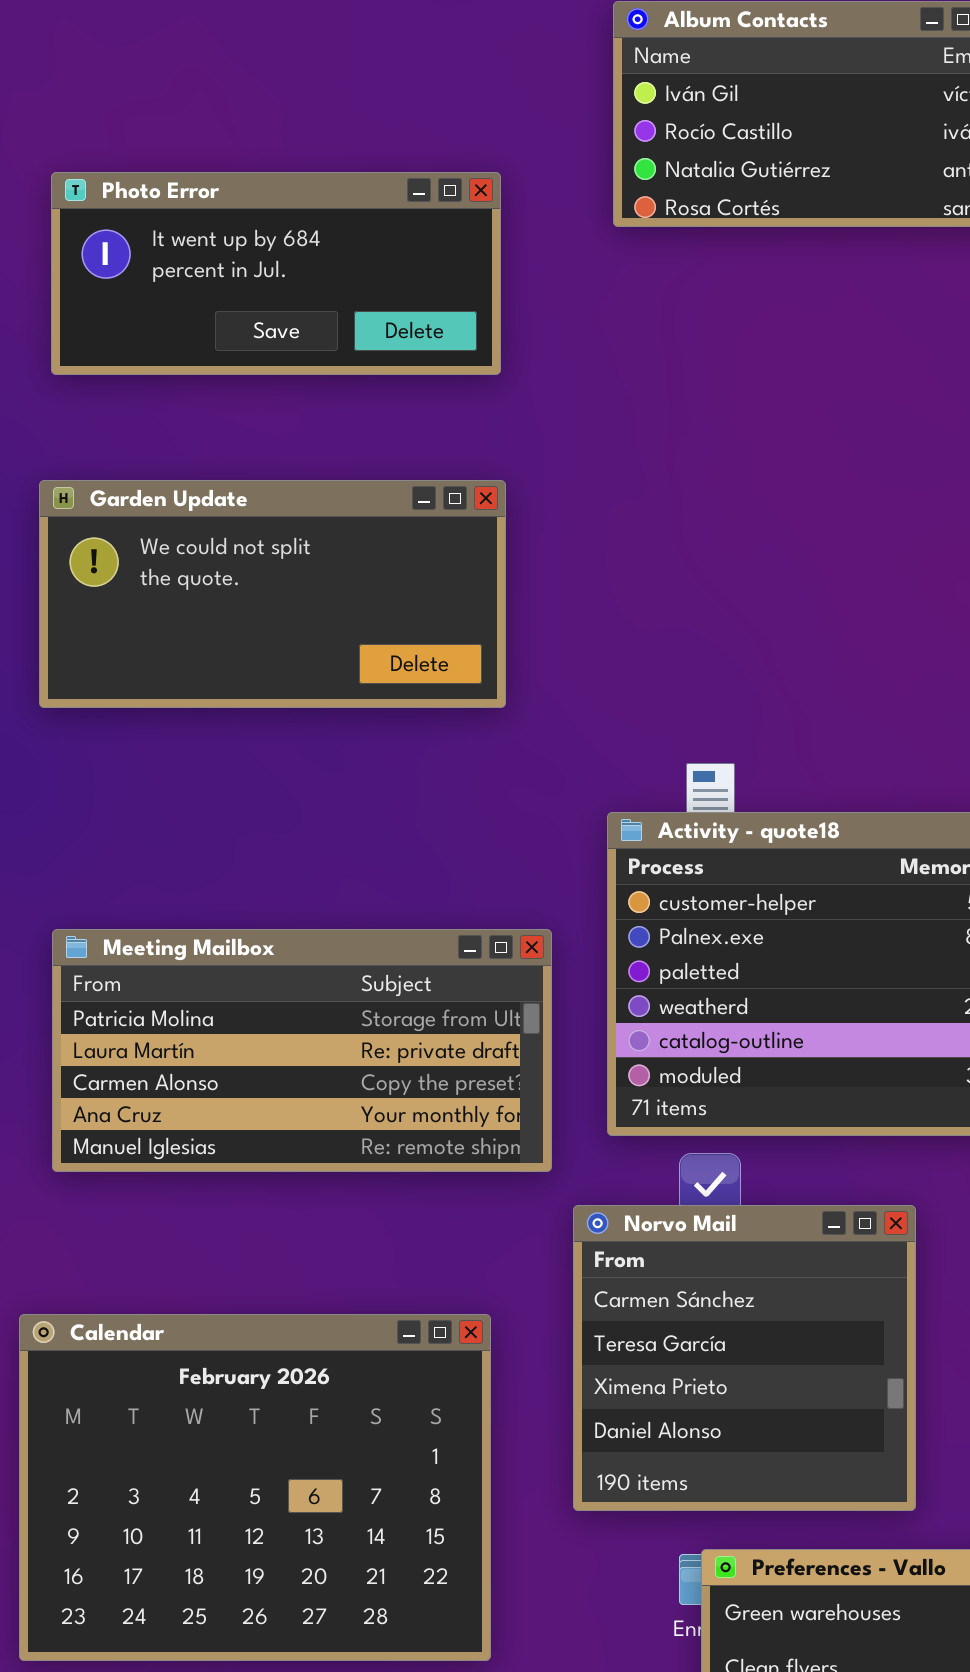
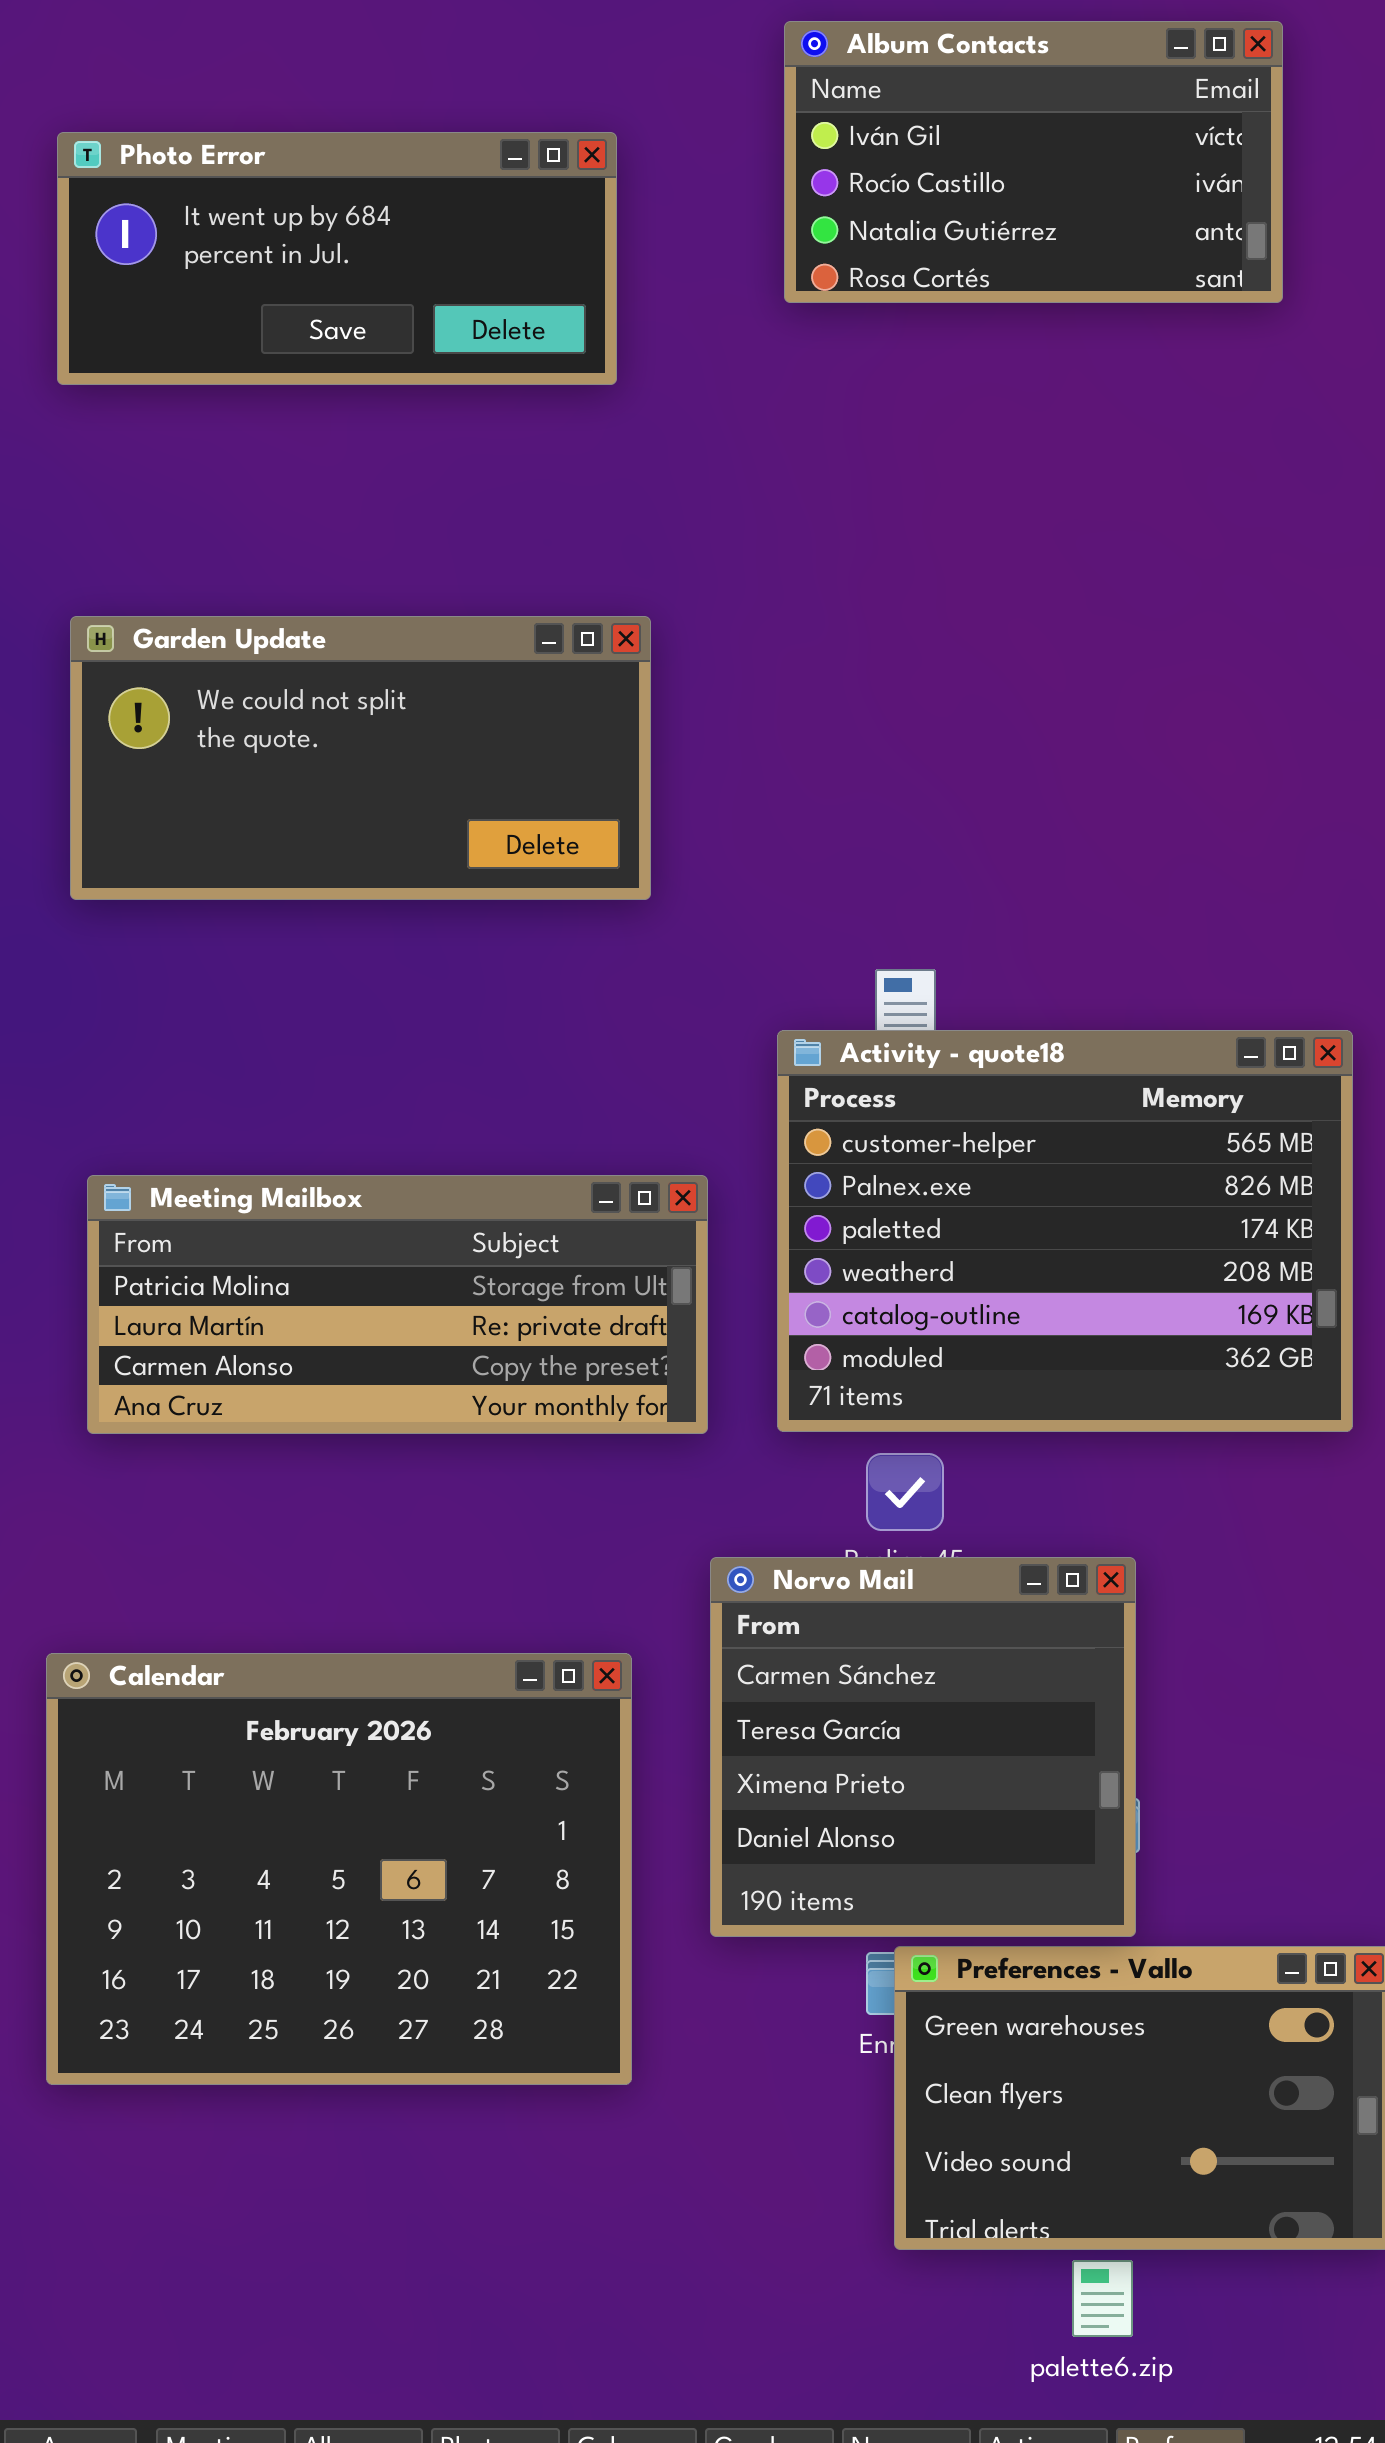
Photo Error: [51,172,501,375] -> [57,132,617,385], moved
Meeting Mailbox: [52,929,552,1172] -> [87,1175,708,1434], resized
Norvo Mail: [573,1205,916,1511] -> [710,1557,1136,1937], moved

